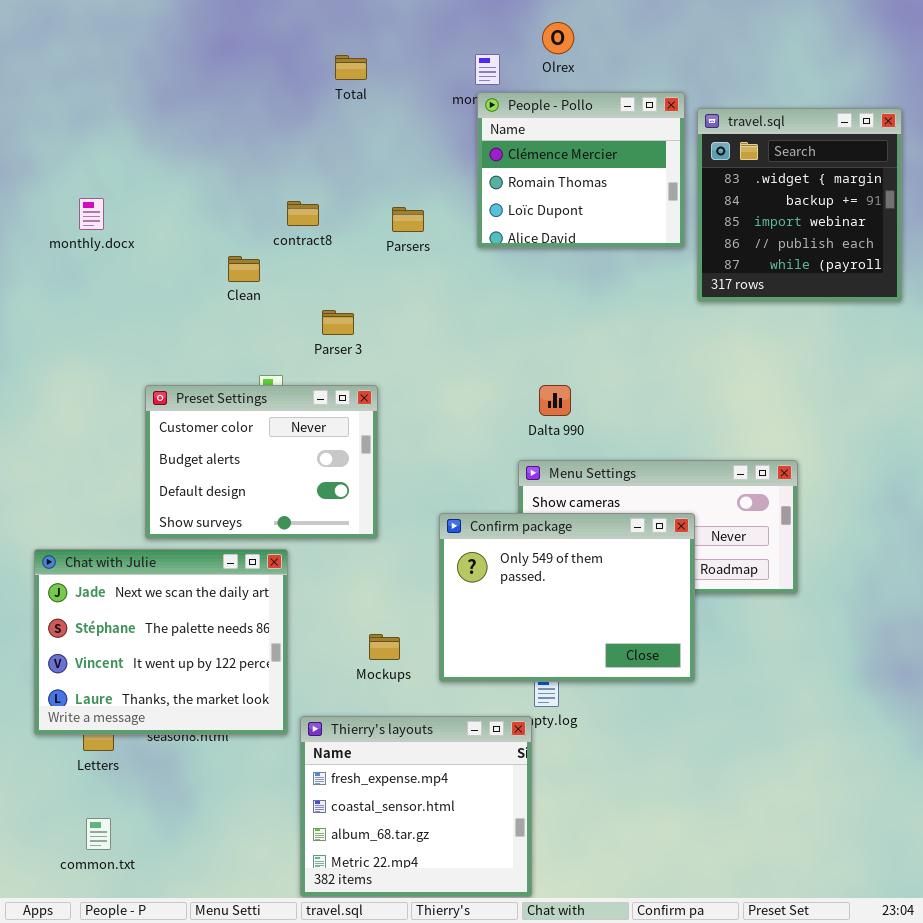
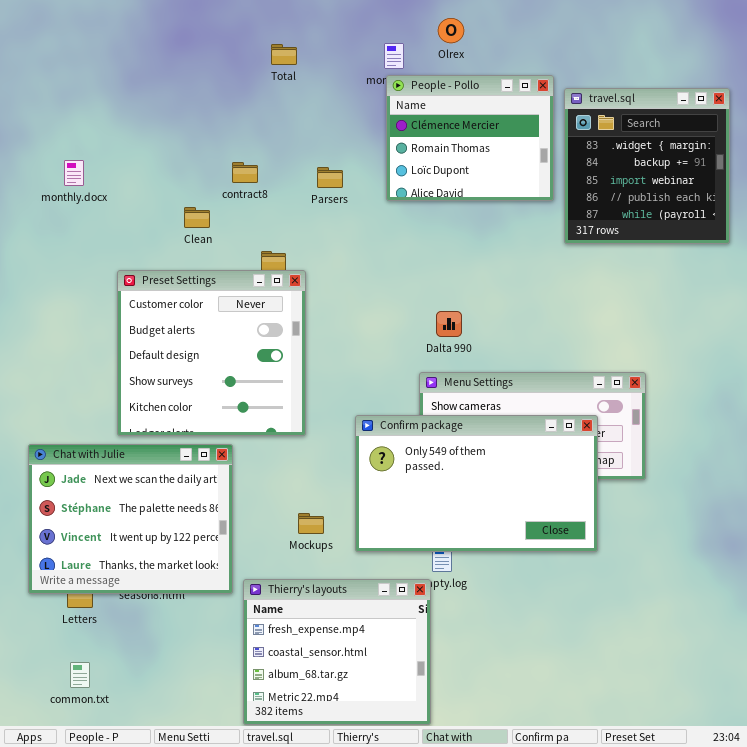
Preset Settings: [145,385,378,539] -> [117,270,306,436], resized
Confirm package: [439,513,695,682] -> [355,415,598,552], resized

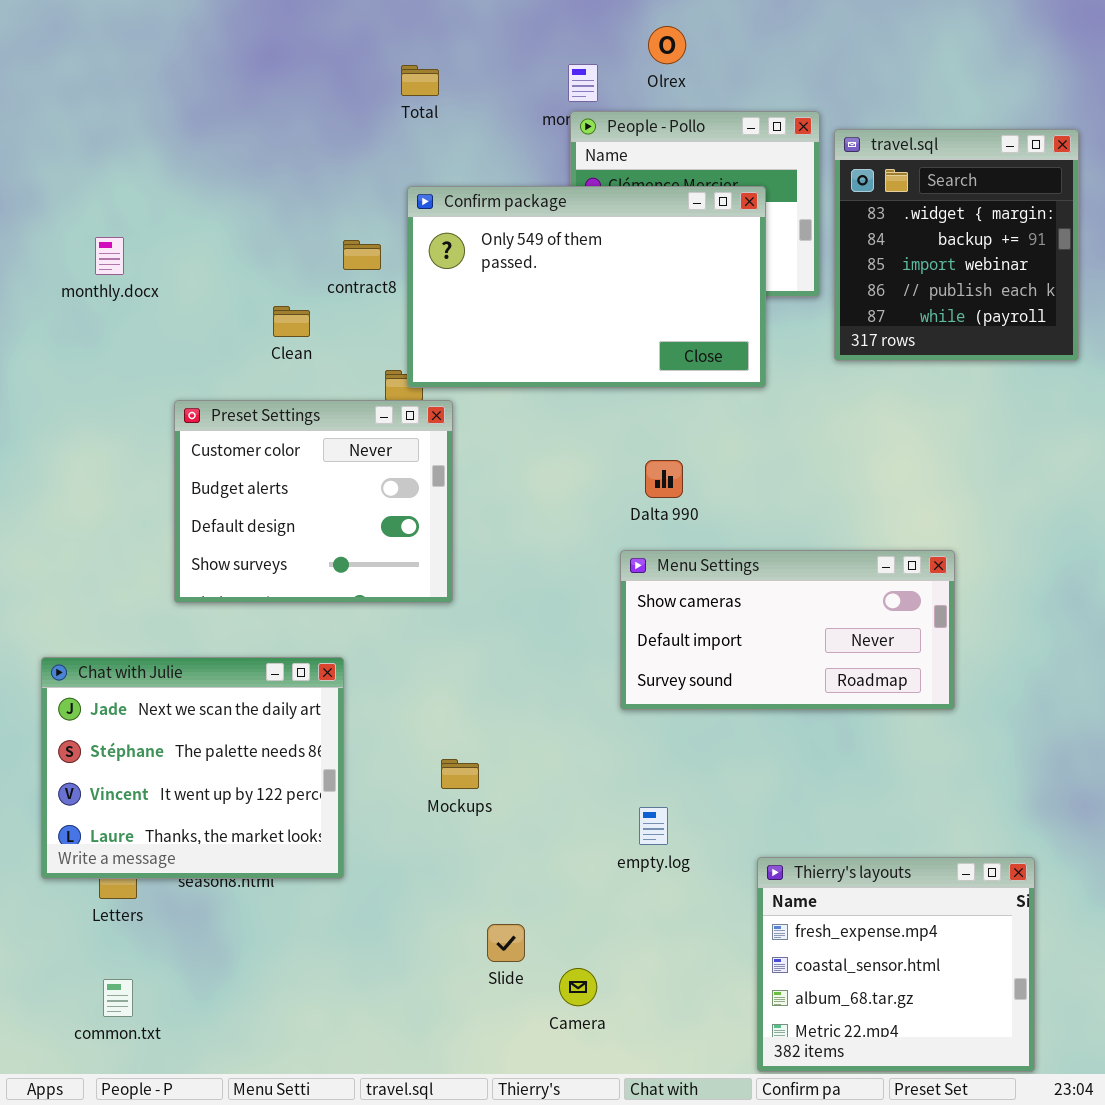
Preset Settings: [117,270,306,436] -> [174,400,453,603], resized
Confirm package: [355,415,598,552] -> [407,186,766,388], moved
Thierry's layouts: [243,579,431,725] -> [757,857,1035,1072], moved

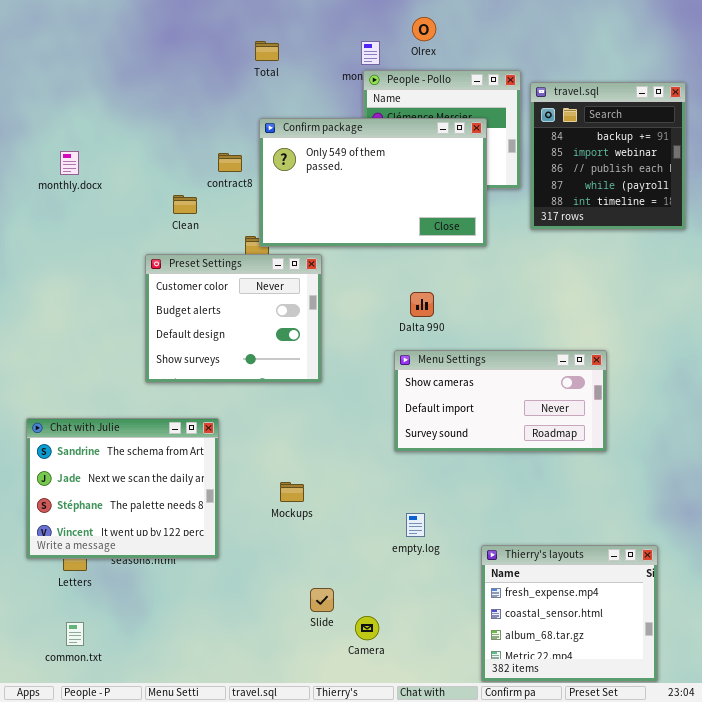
travel.sql: [834,129,1079,361] -> [530,82,686,230], scrolled down 1 row
Preset Settings: [174,400,453,603] -> [145,254,322,383], moved
Chat with Julie: [41,657,344,879] -> [26,418,219,559], scrolled up 1 row

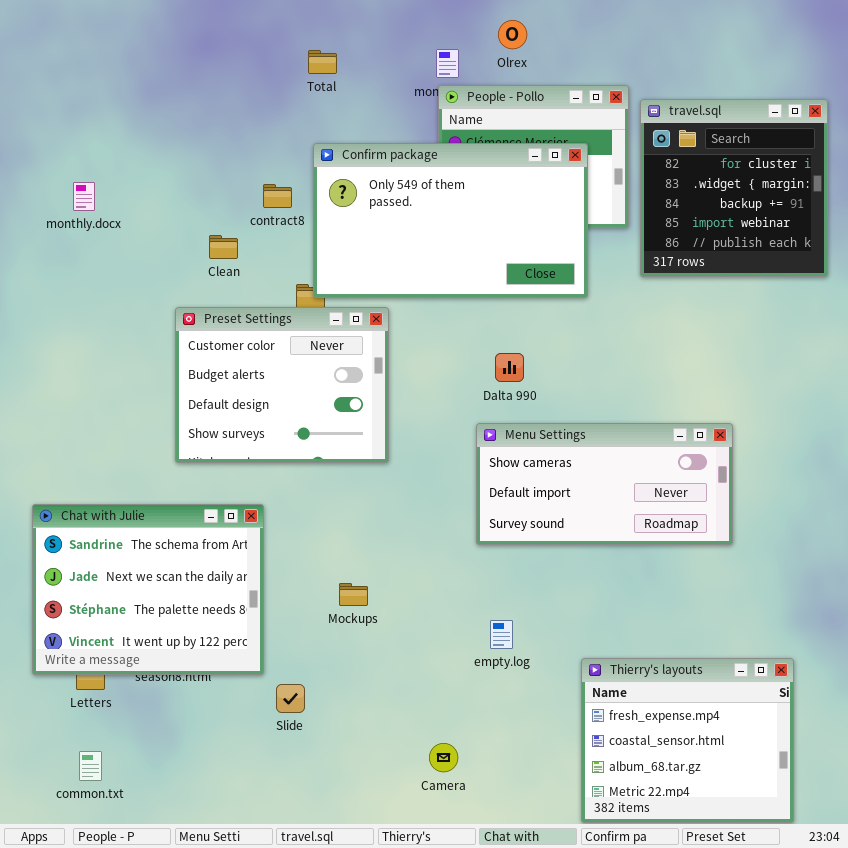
travel.sql: [530,82,686,230] -> [640,99,828,277], scrolled up 2 rows
Slide: [310,588,334,612] -> [276,684,305,713], moved

